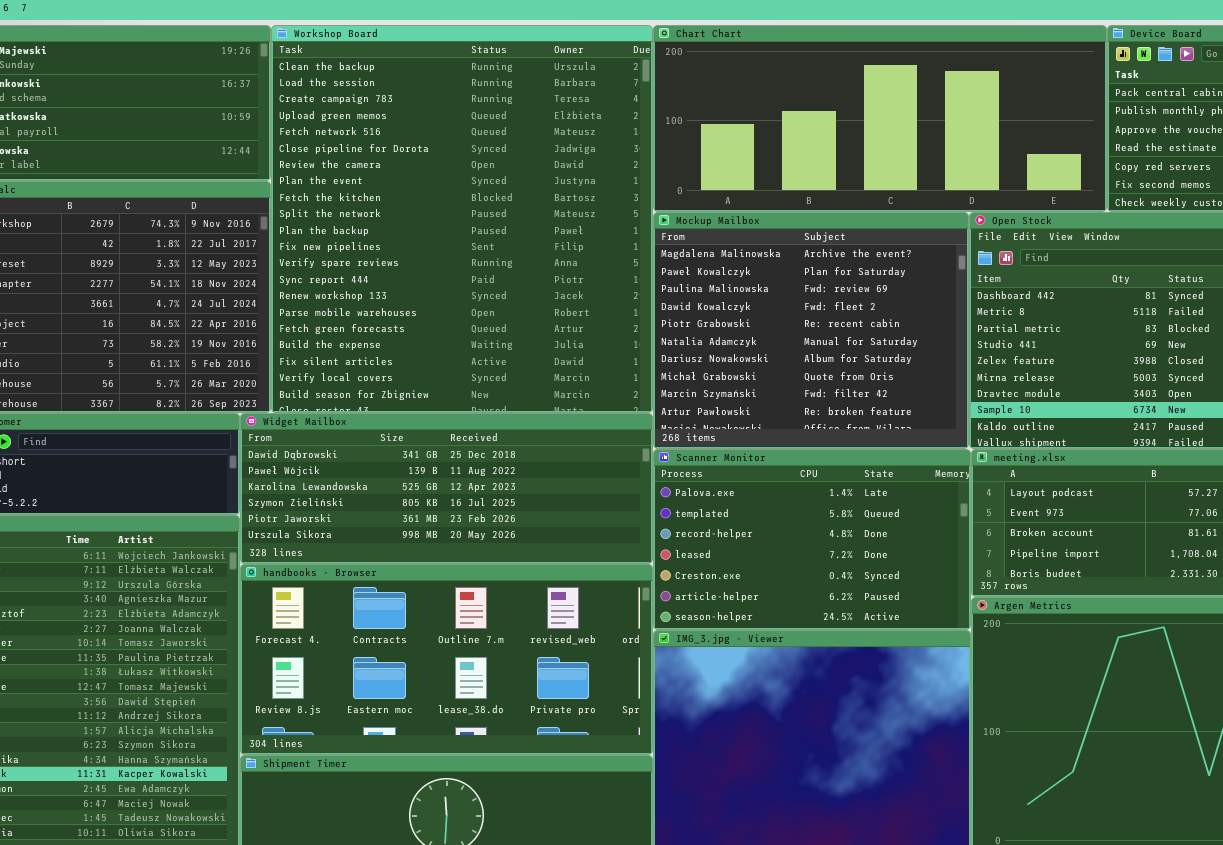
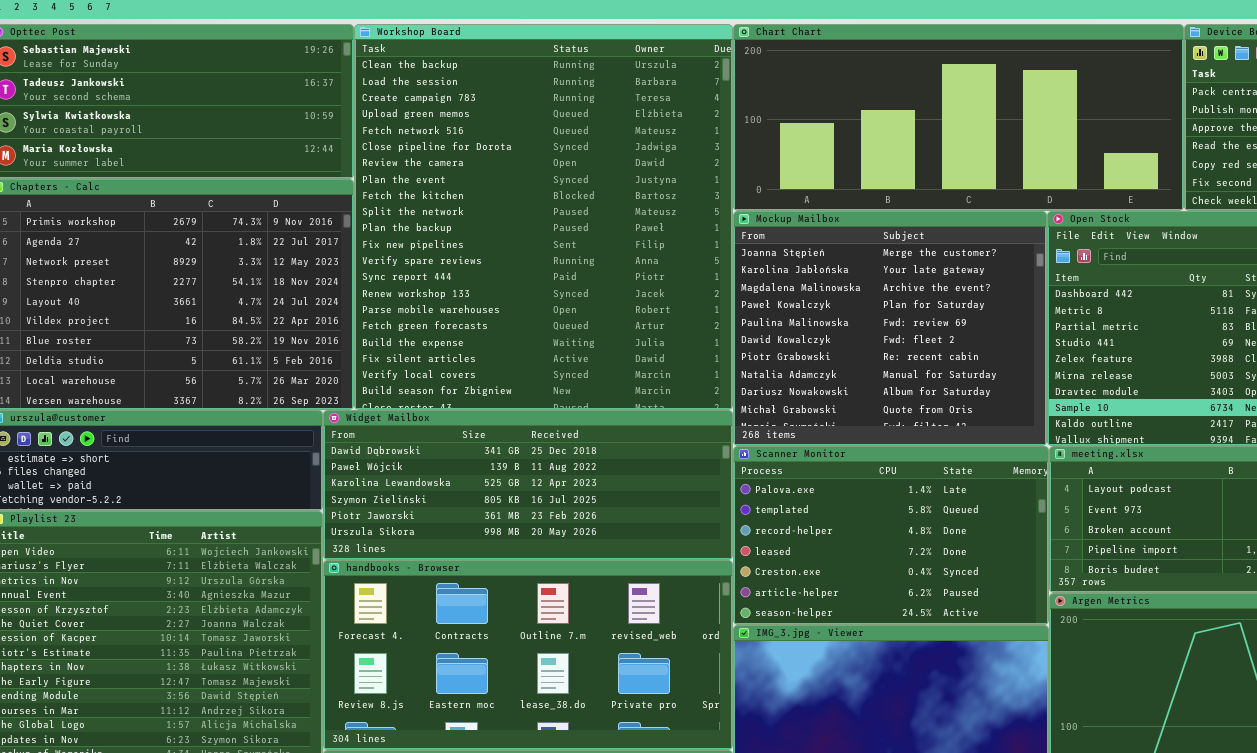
Mockup Mailbox: [653,212,969,449] -> [733,211,1047,446], scrolled up 2 rows

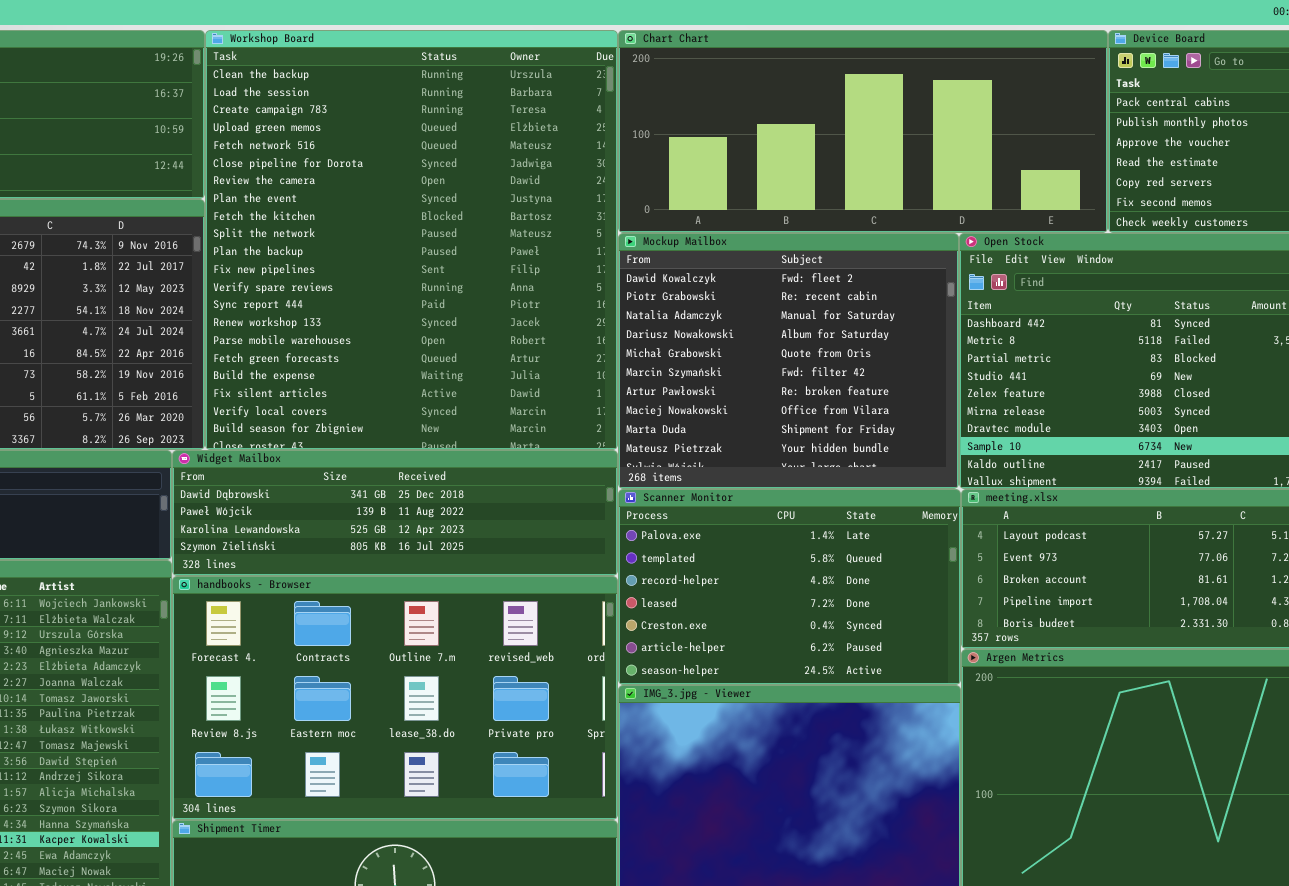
Mockup Mailbox: [733,211,1047,446] -> [618,233,959,489], scrolled down 5 rows
Widget Mailbox: [323,410,733,560] -> [172,450,618,576], resized
handbooks - Browser: [323,560,733,750] -> [172,576,618,820], resized

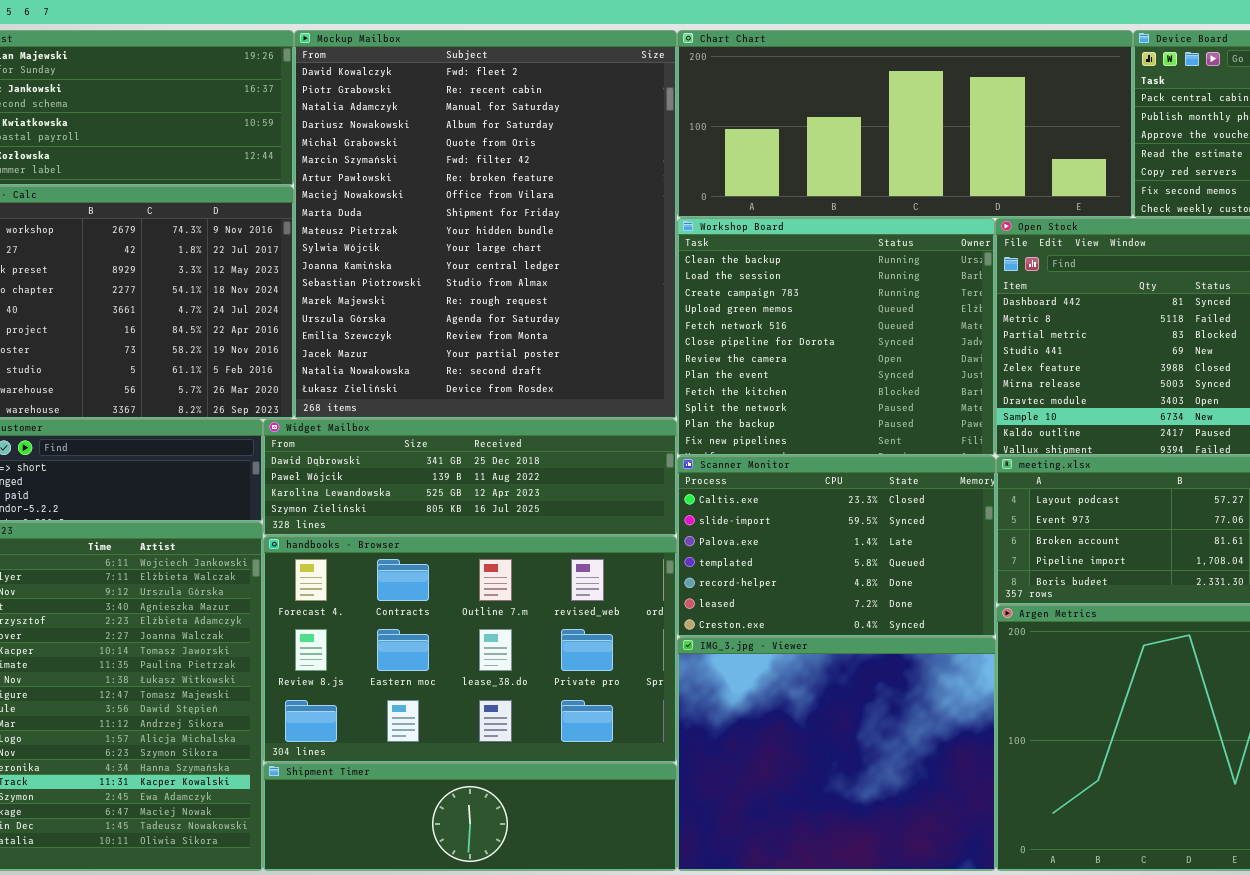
Workshop Board: [205,30,618,450] -> [677,218,995,456], moved, resized
Mockup Mailbox: [618,233,959,489] -> [294,30,677,419], moved, resized
Scanner Monitor: [618,489,961,685] -> [677,456,996,637], scrolled up 2 rows

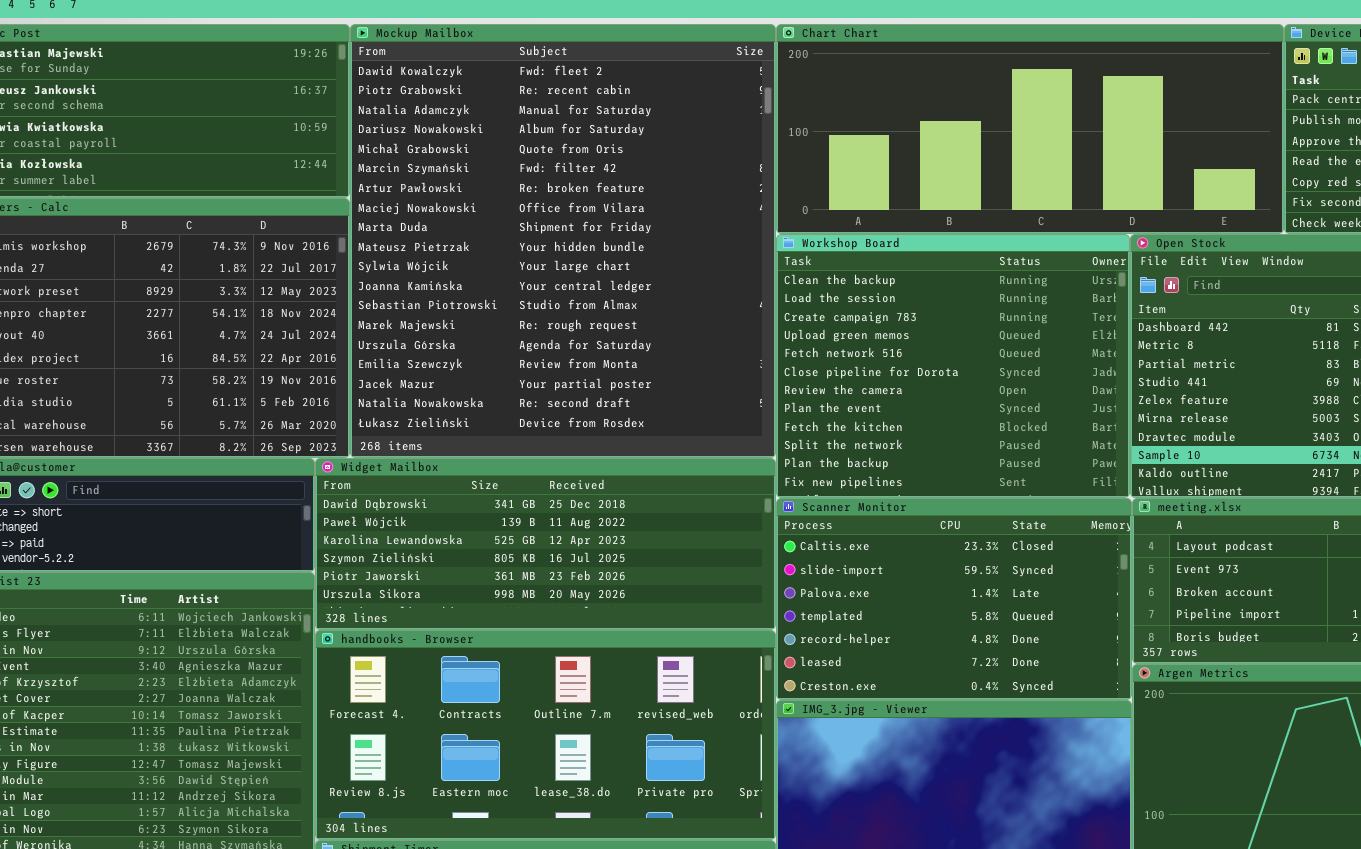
Widget Mailbox: [263,419,677,536] -> [315,458,776,630], resized
handbooks - Browser: [263,536,677,763] -> [315,630,776,840], resized

